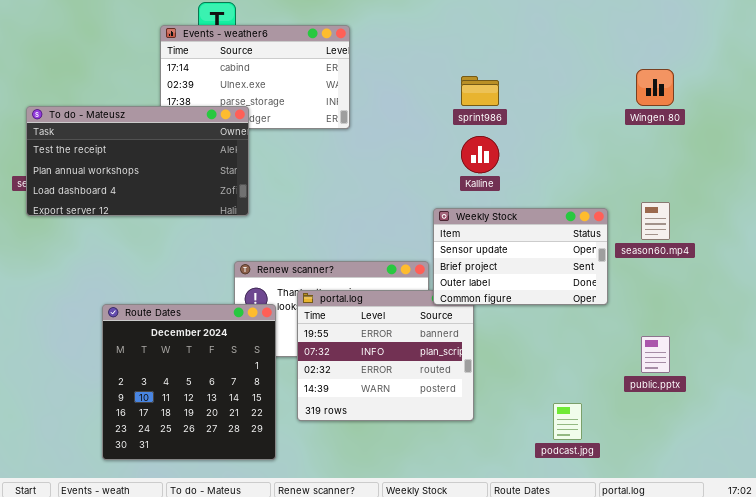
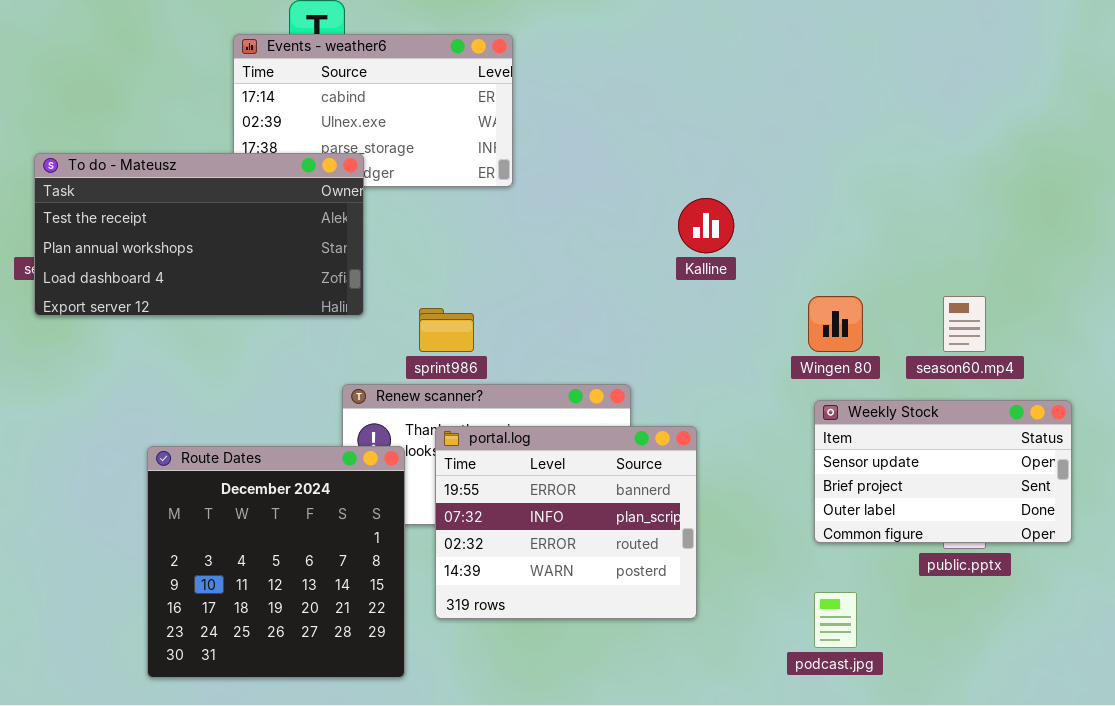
Wingen 80: [636,69,674,106] -> [808,296,863,352], moved
sprint986: [461,76,499,106] -> [419,308,474,352], moved
Weekly Stock: [433,208,608,305] -> [814,400,1072,543], moved

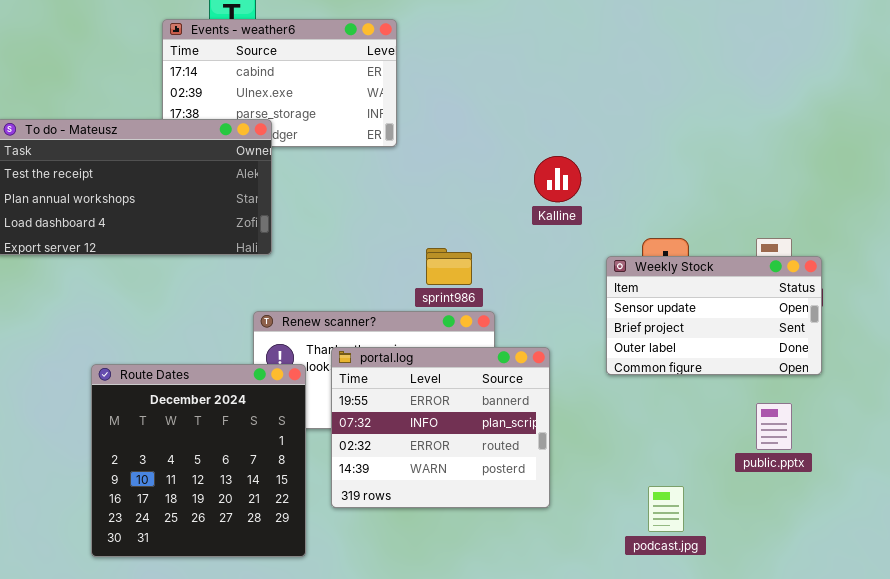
sprint986: [419,308,474,352] -> [426,248,472,285], moved
Weekly Stock: [814,400,1072,543] -> [606,256,822,375], moved

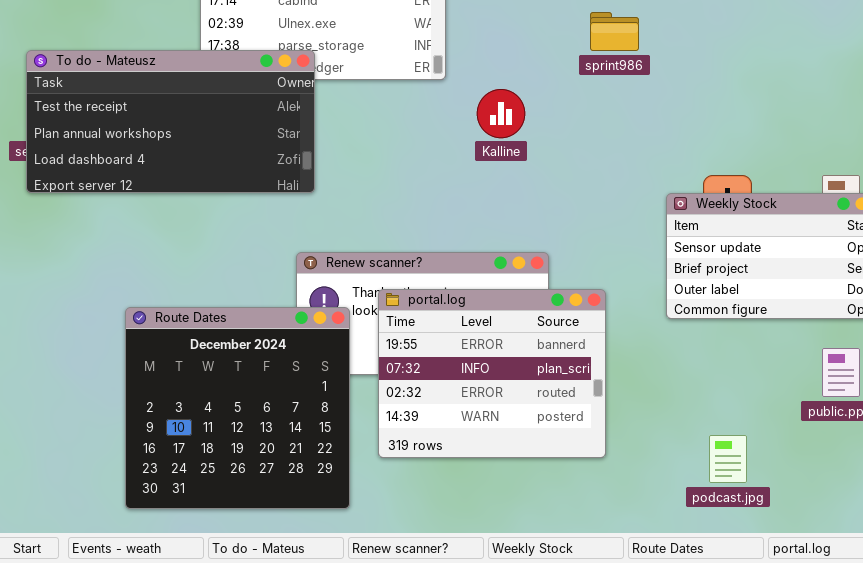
Kalline: [534,156,581,202] -> [477,89,525,138], moved
sprint986: [426,248,472,285] -> [590,12,639,51], moved

